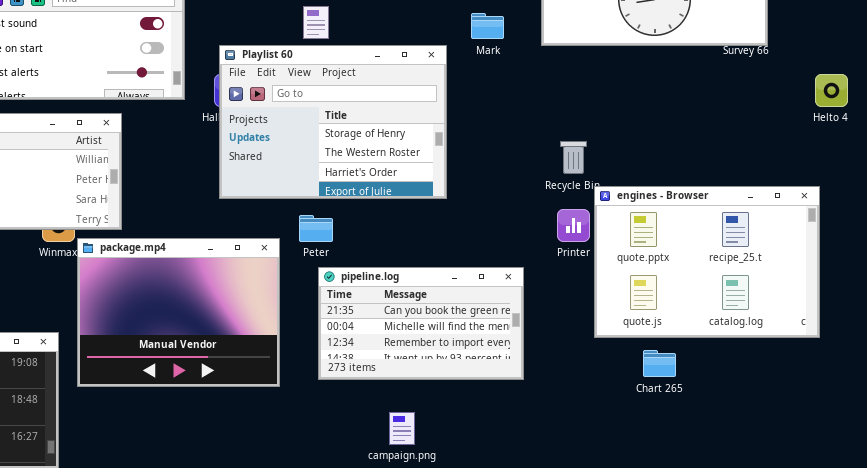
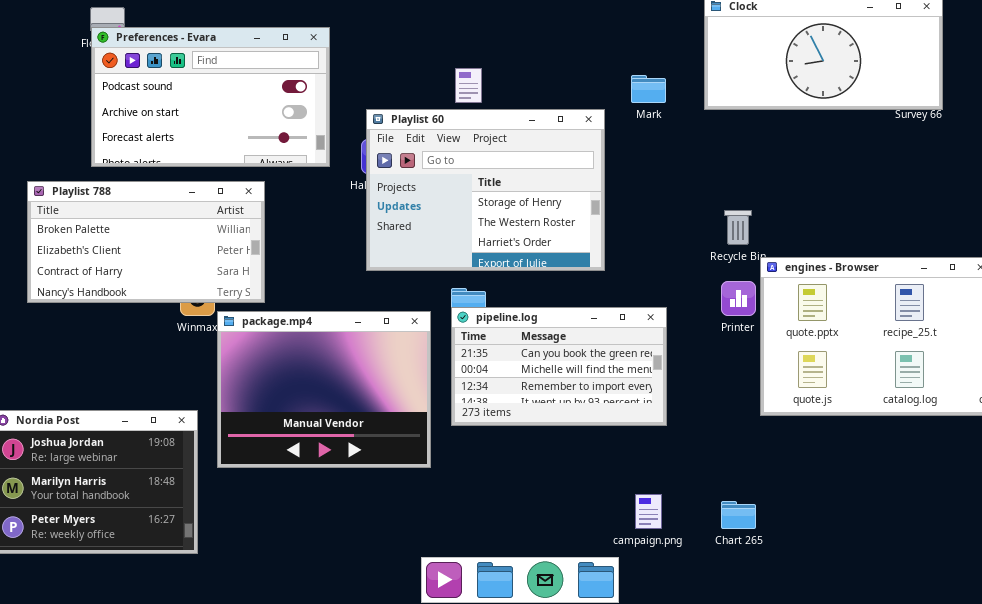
pipeline.log: [318,267,524,380] -> [451,307,667,426], moved
Chart 265: [643,350,676,377] -> [721,501,756,529], moved
campaign.png: [389,412,415,445] -> [635,494,662,529], moved

